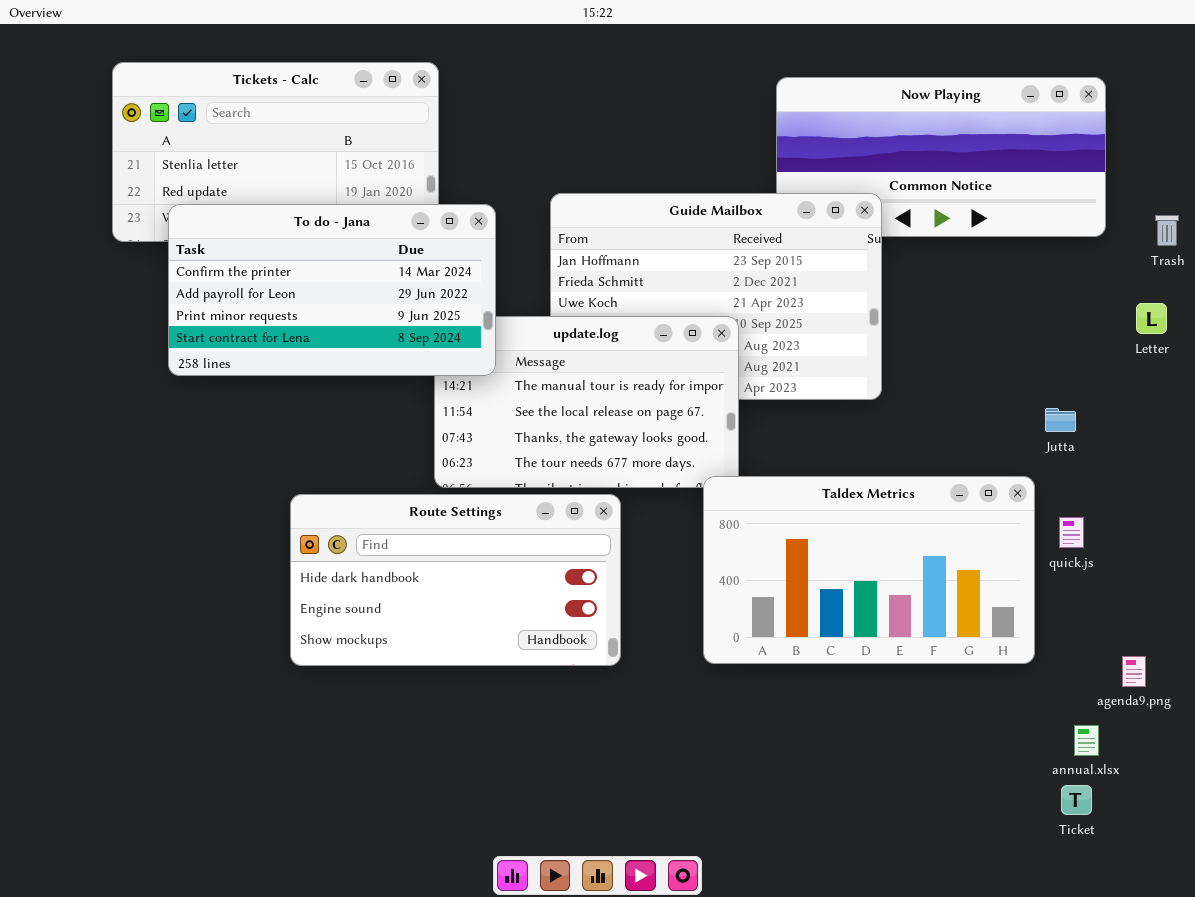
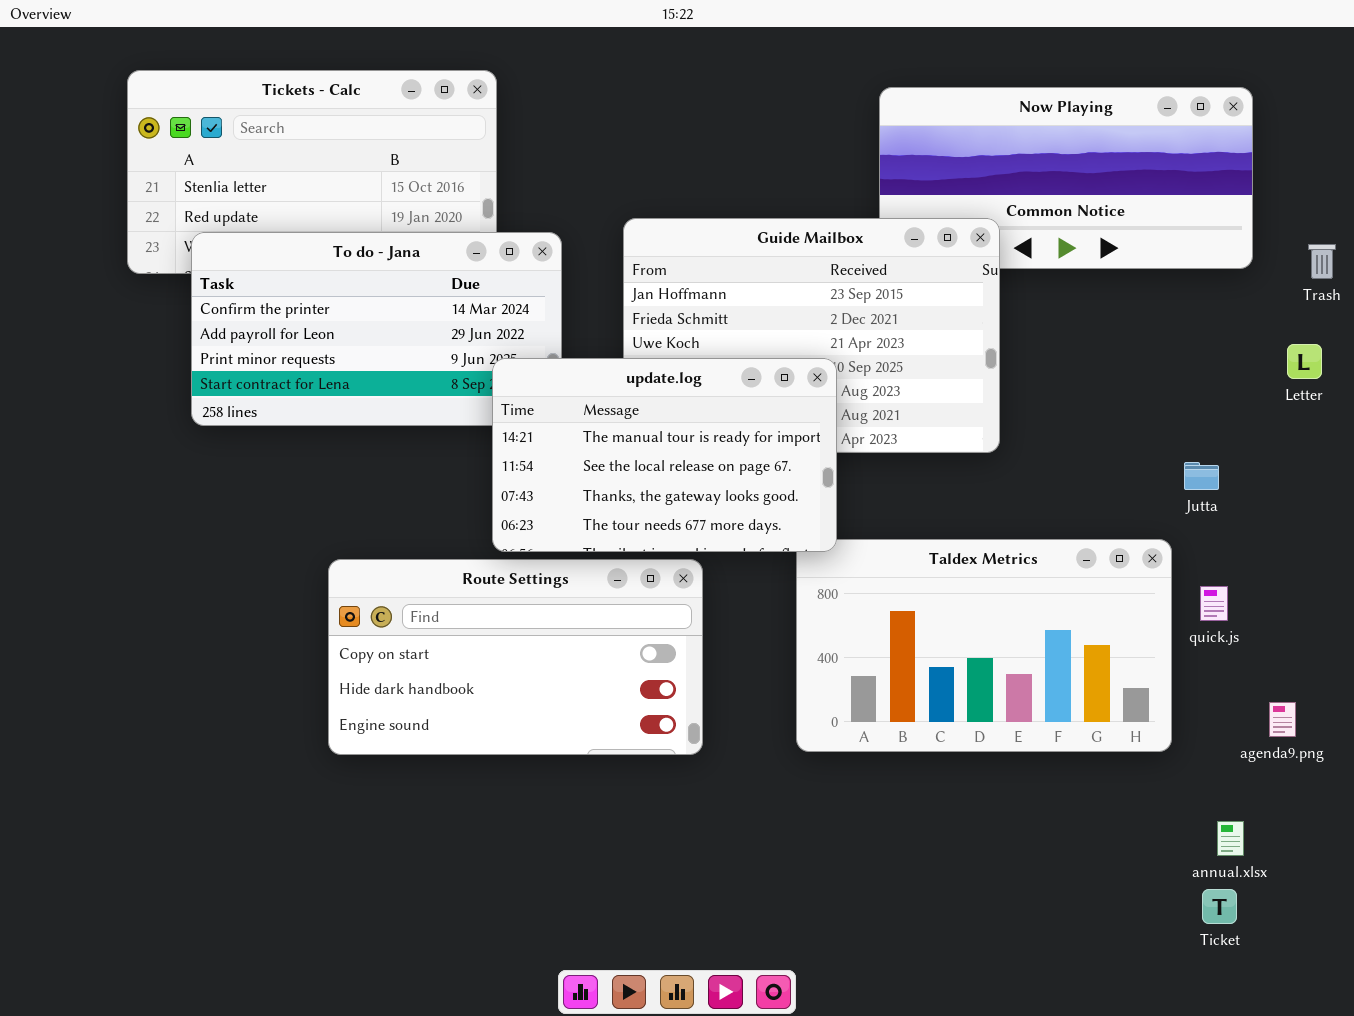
update.log: [434,316,739,488] -> [492,358,837,552], raised
Route Settings: [290,494,621,666] -> [328,559,703,755], scrolled up 1 row
agenda9.png: [1122,656,1146,687] -> [1269,702,1296,737], moved

